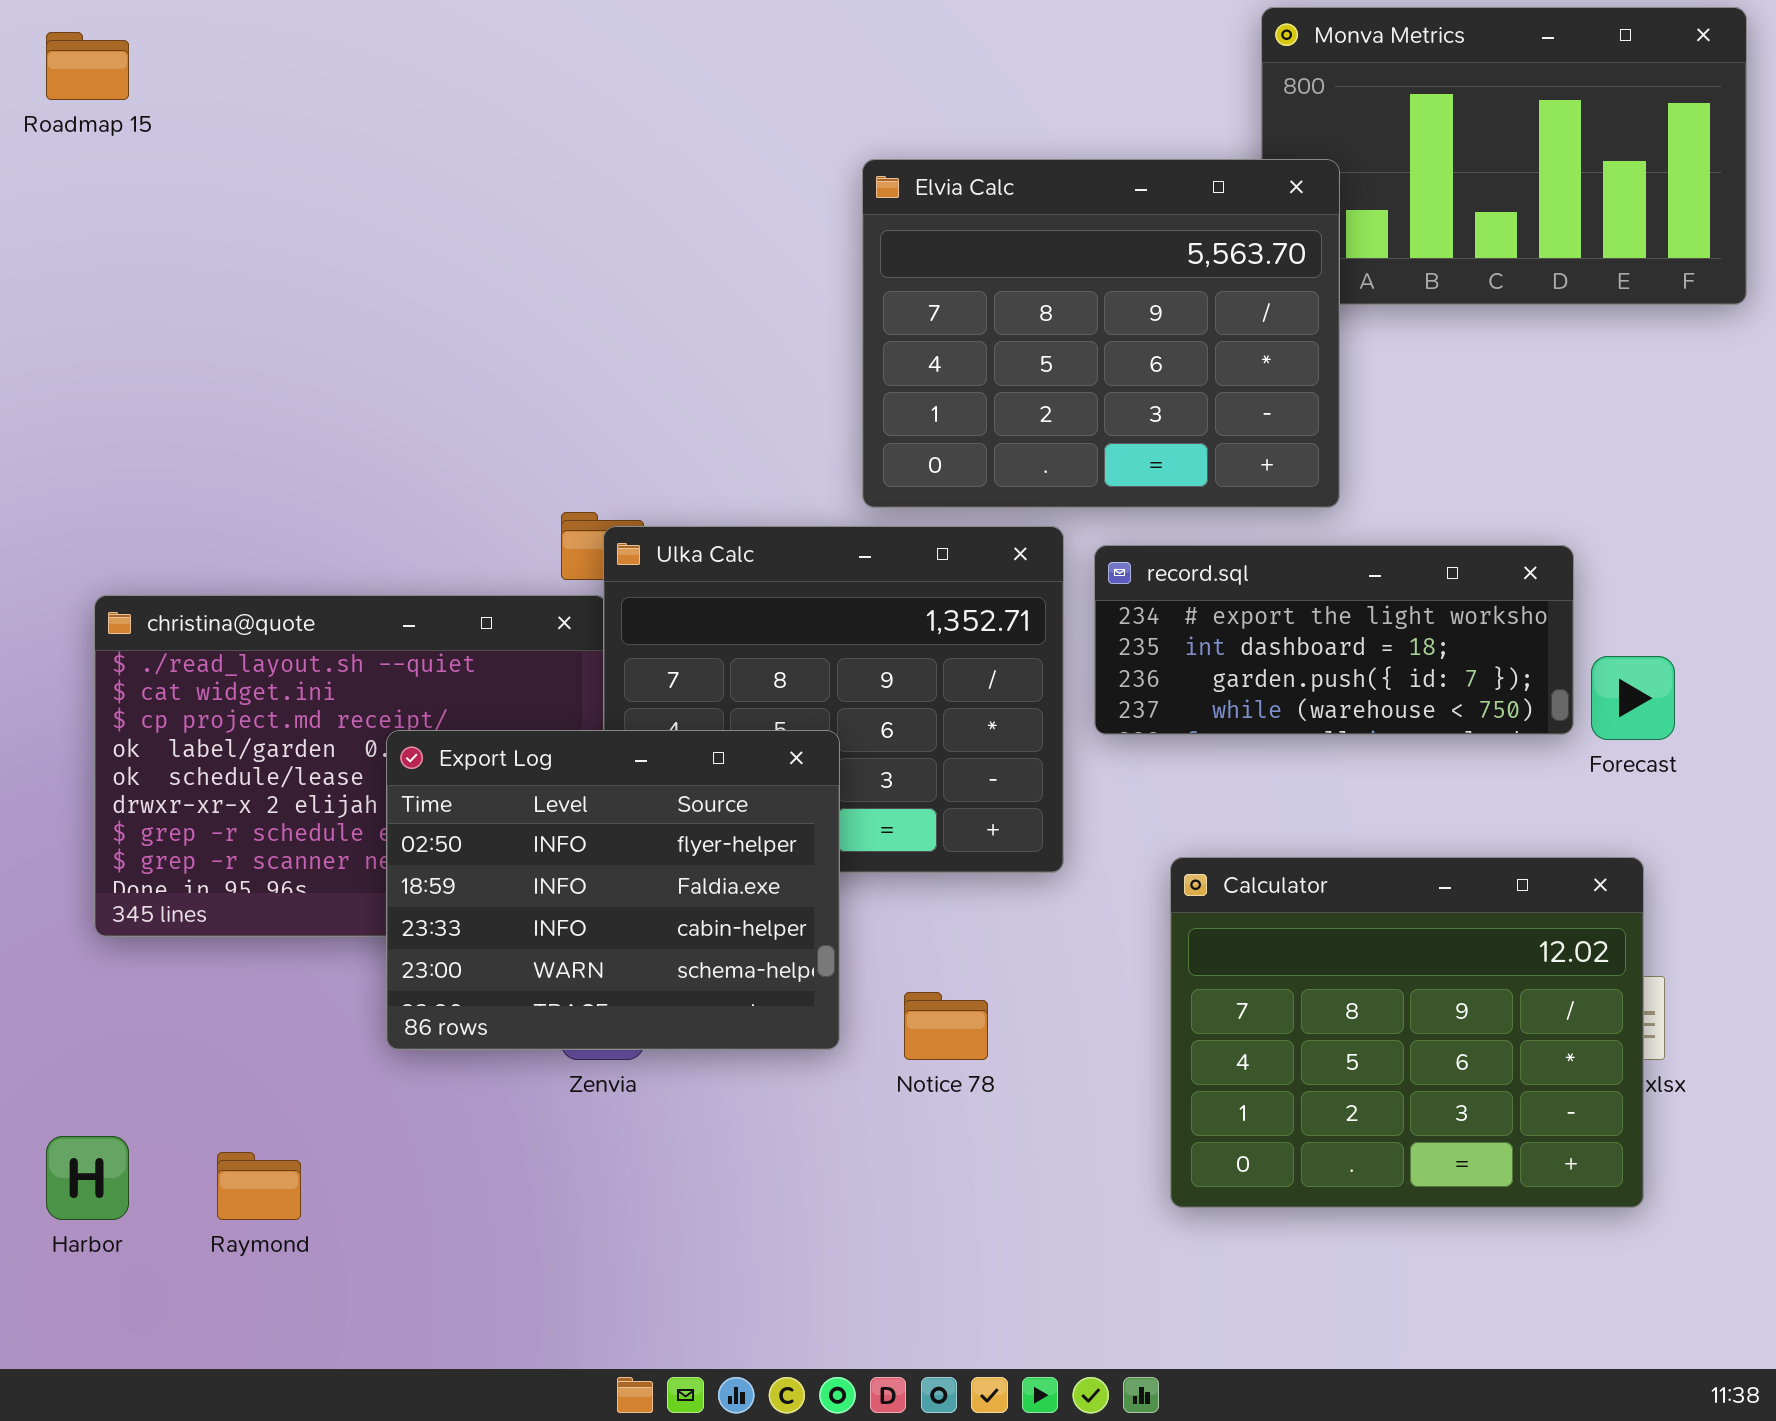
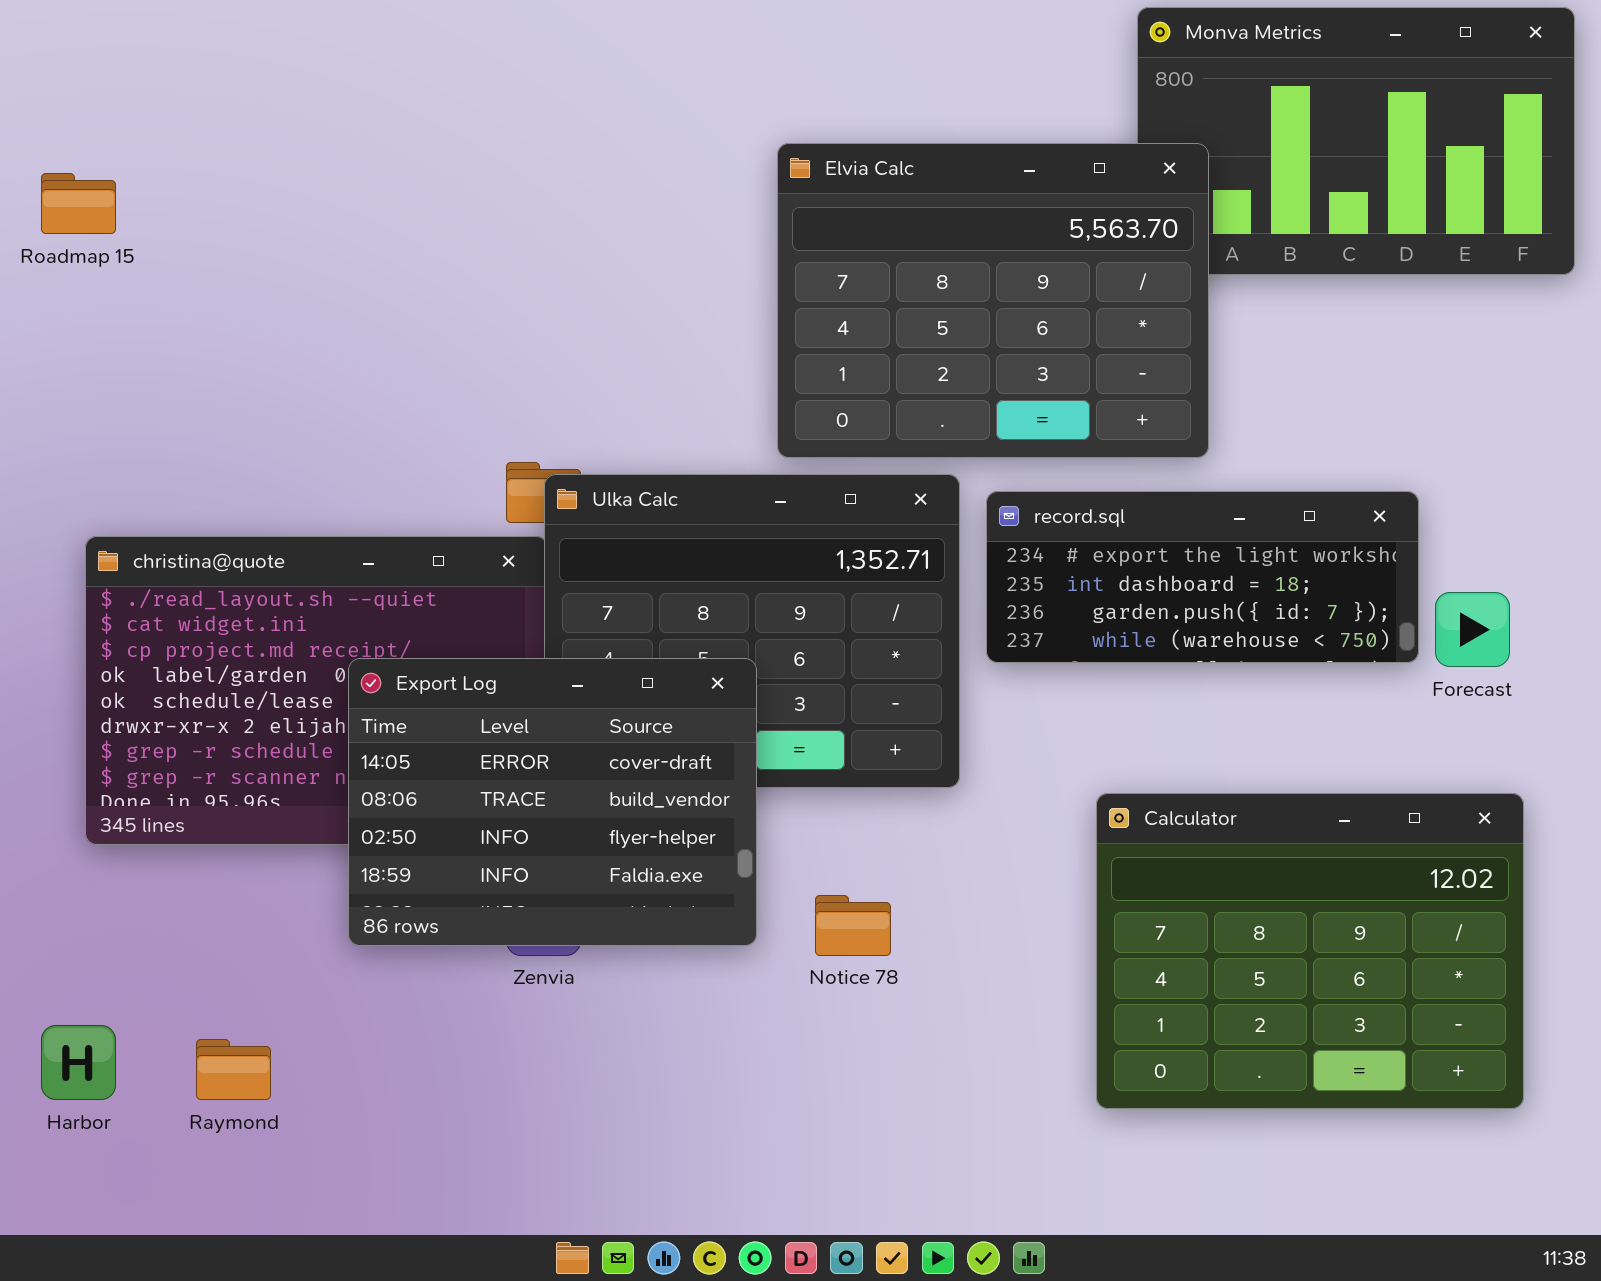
Roadmap 15: [46,32,129,100] -> [41,173,116,234], moved
Export Log: [386,730,840,1050] -> [348,658,757,946], scrolled up 2 rows
Calculator: [1170,857,1644,1208] -> [1096,793,1524,1109], moved

